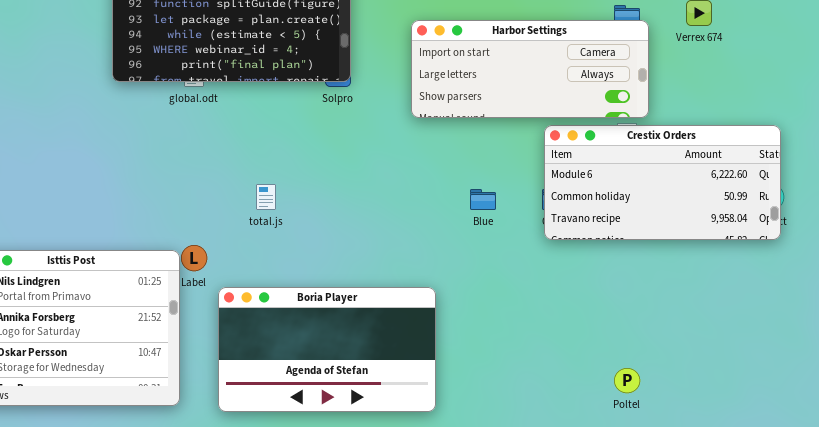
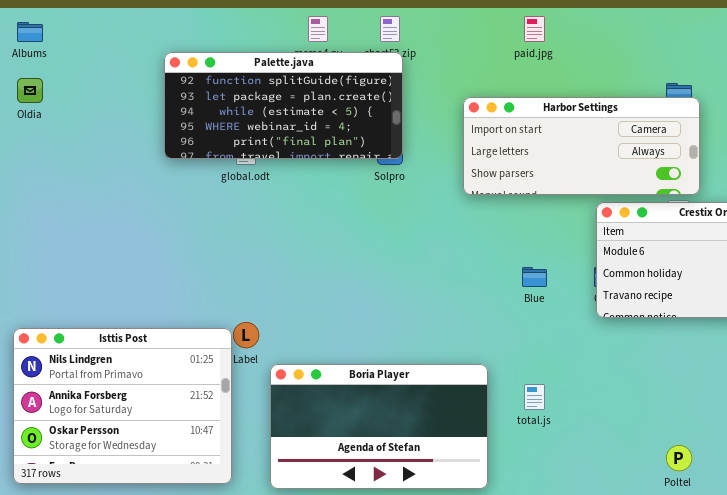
total.js: [256,184,276,210] -> [524,384,545,410], moved

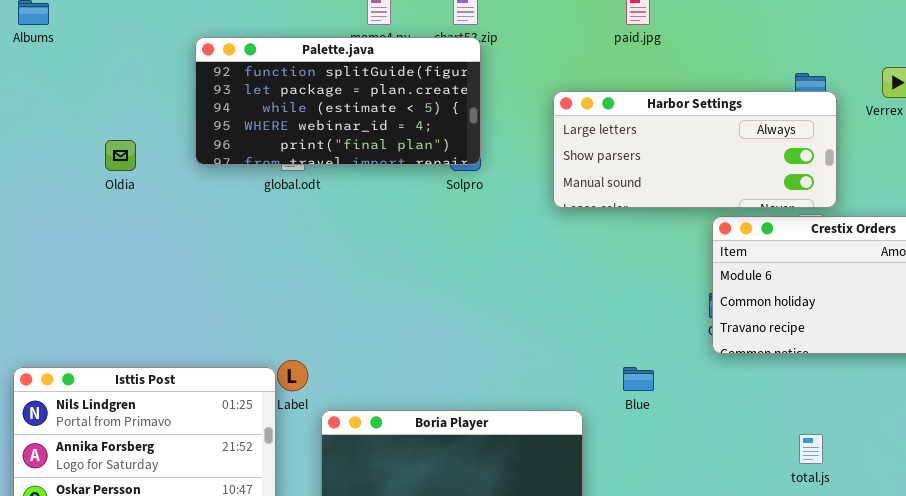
Oldia: [17,78,43,103] -> [105,140,136,171], moved
Harbor Settings: [463,97,700,195] -> [553,91,837,208], scrolled down 1 row
Blue: [522,267,547,287] -> [623,367,654,391], moved
total.js: [524,384,545,410] -> [799,434,823,464], moved

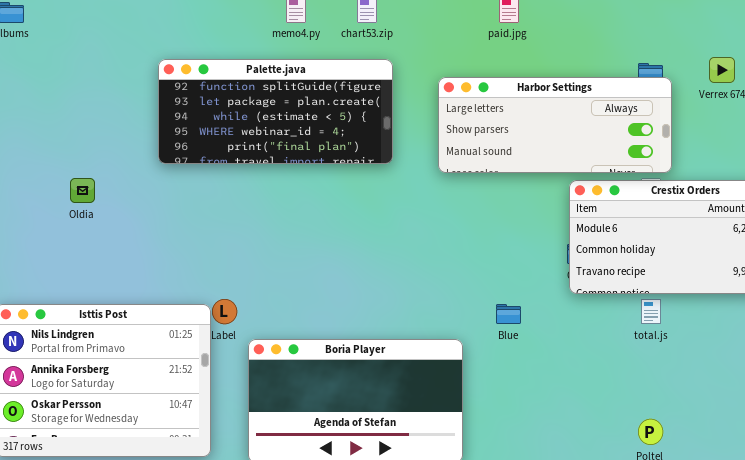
Palette.java: [195,37,481,165] -> [158,59,393,164], moved
Oldia: [105,140,136,171] -> [70,178,95,203], moved
total.js: [799,434,823,464] -> [641,299,661,324], moved

